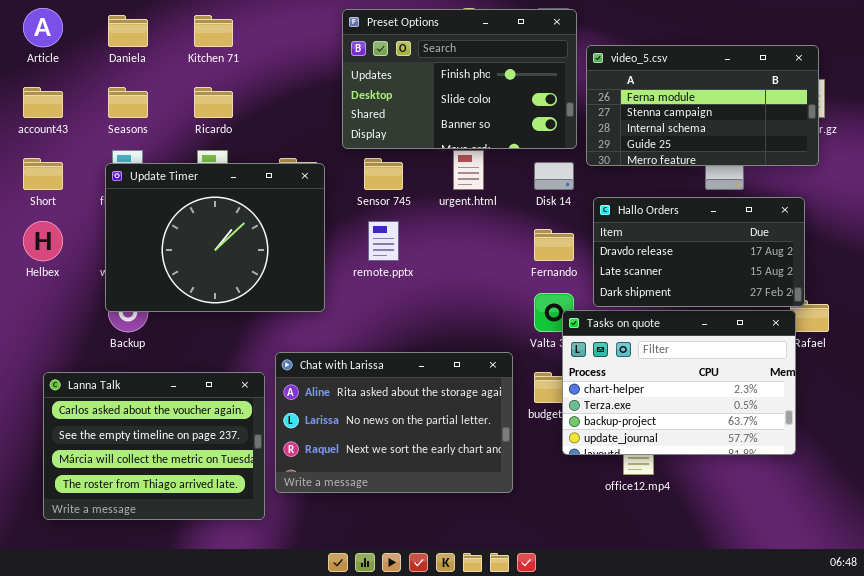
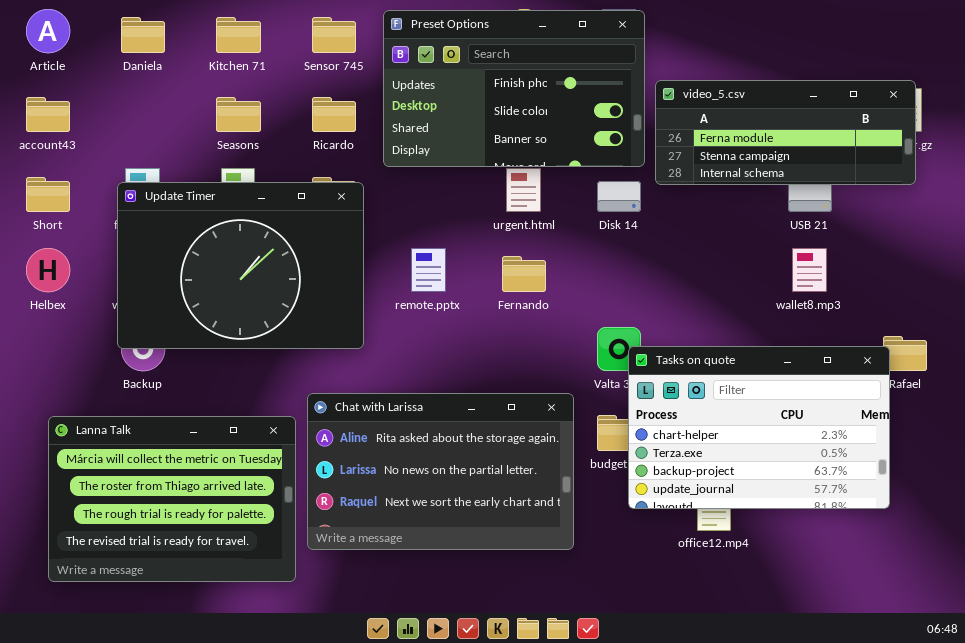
video_5.csv: [586,45,819,166] -> [655,80,916,185], resized
Seasons: [108,87,148,118] -> [216,97,261,132], moved
Ricardo: [194,87,233,118] -> [312,97,356,132], moved
Sensor 745: [364,158,403,190] -> [312,17,356,53], moved
Hallo Orders: [593,197,805,307] -> none, closed
Fernando: [534,229,574,261] -> [502,256,546,292], moved
Lanna Talk: [43,372,265,520] -> [48,416,296,582], scrolled down 2 rows

